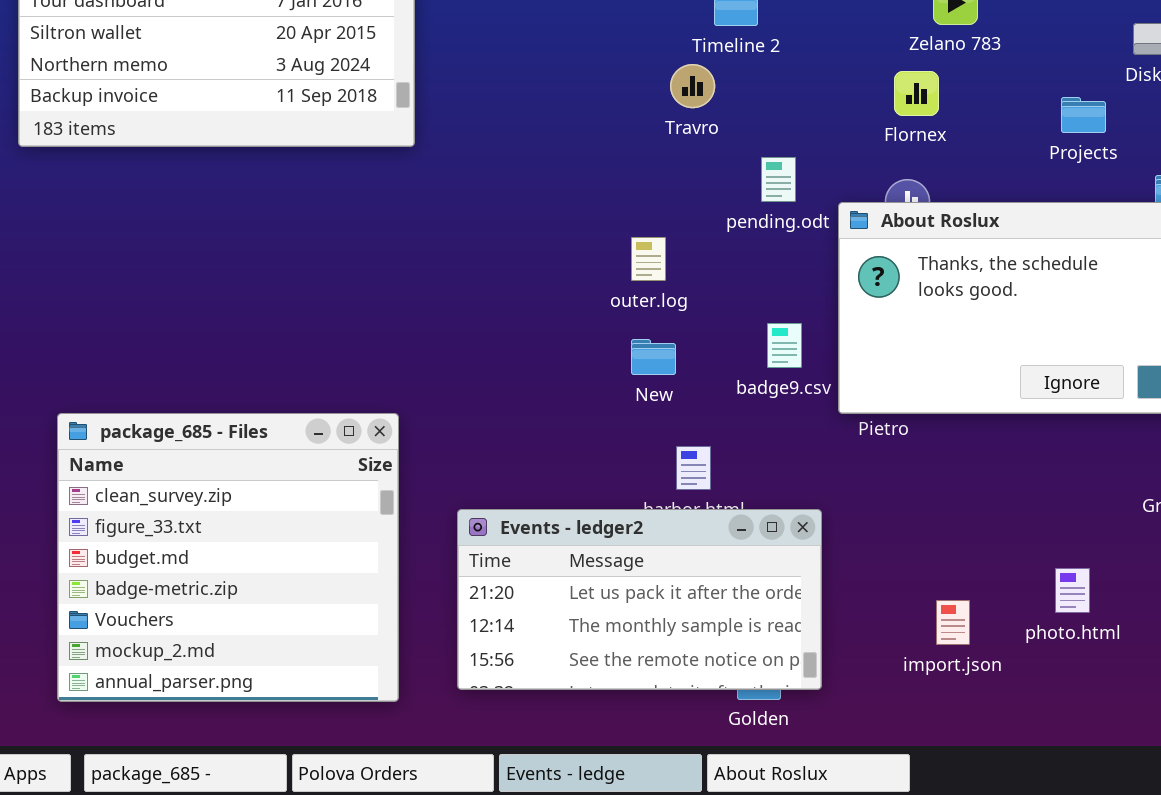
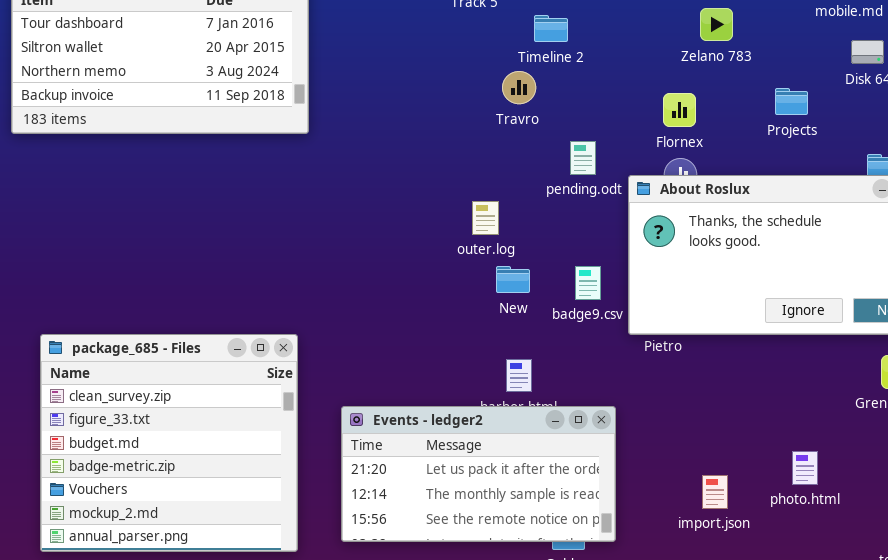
Flornex: [894,71,939,116] -> [663,93,696,127], moved
Projects: [1061,97,1106,133] -> [775,88,808,115], moved
New: [631,339,676,375] -> [496,266,530,293], moved

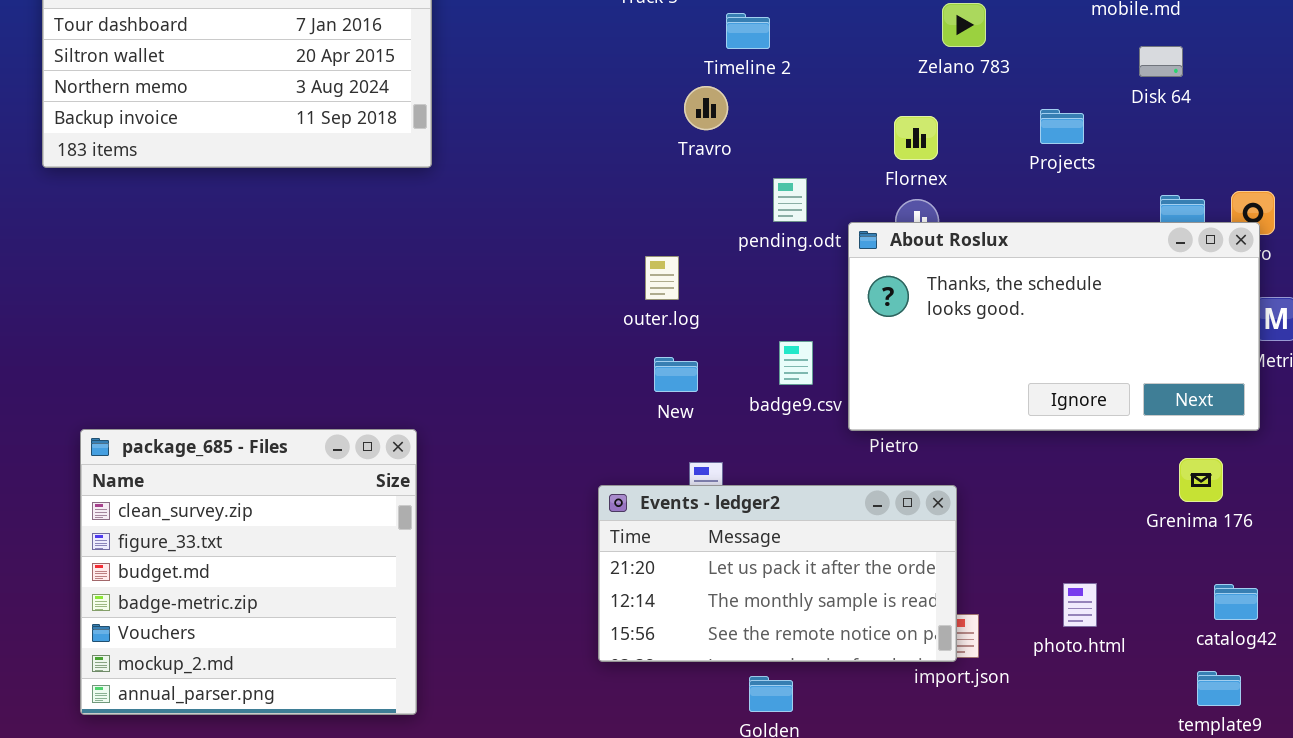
New: [496,266,530,293] -> [654,357,698,392], moved
Events - ledger2: [341,406,616,542] -> [598,485,957,662], moved

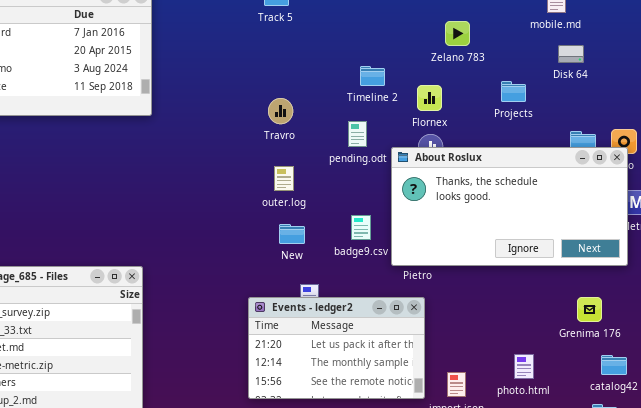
Timeline 2: [726,13,770,49] -> [360,66,385,86], moved
Travro: [684,86,728,130] -> [268,98,293,124], moved
Grenima 176: [1179,458,1223,502] -> [577,297,602,322], moved
Events - ledger2: [598,485,957,662] -> [248,297,425,399], resized

